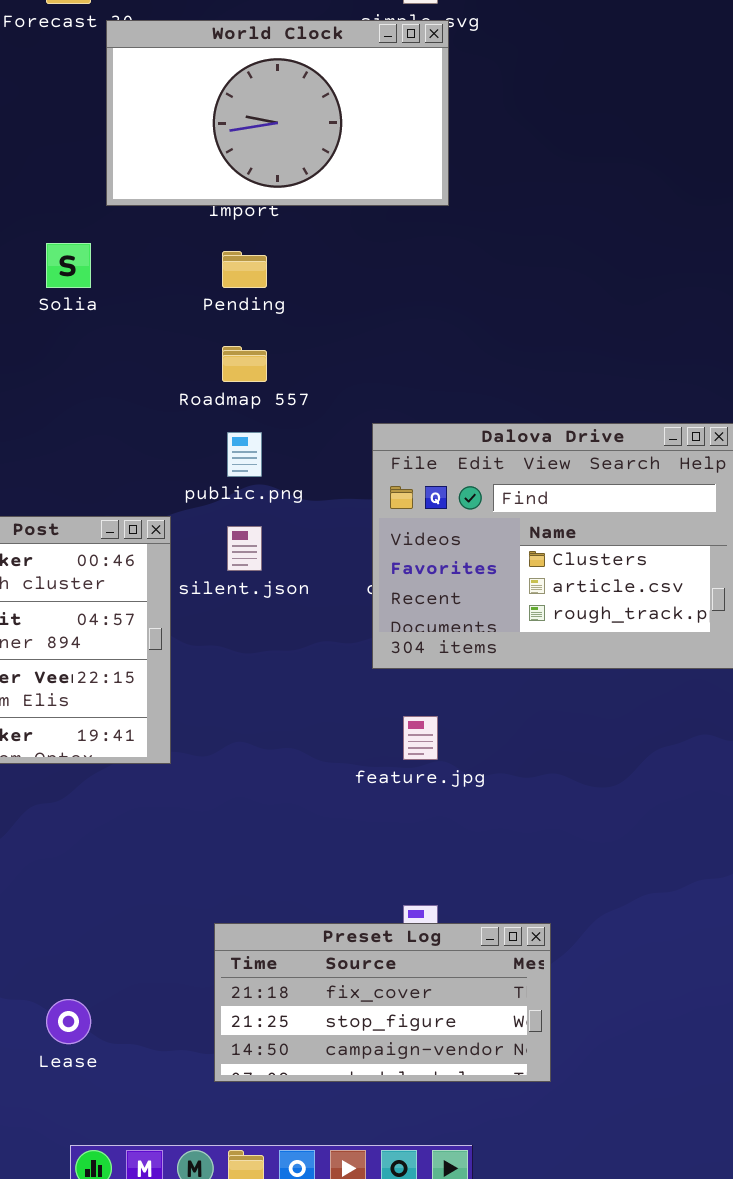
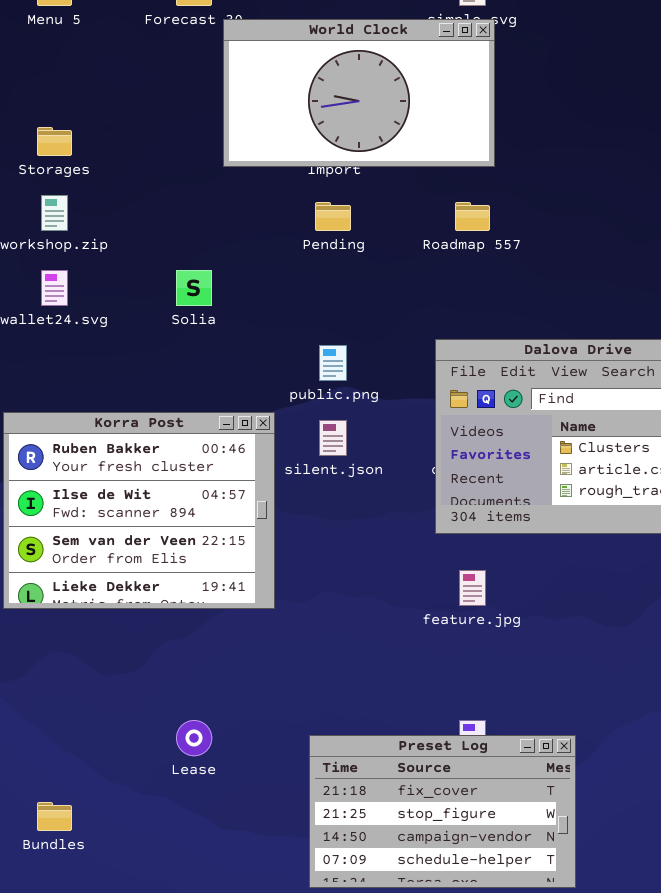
Solia: [46,243,91,288] -> [176,270,212,306], moved
Roadmap 557: [222,346,267,382] -> [455,202,490,231], moved
Preset Log: [214,923,551,1082] -> [309,735,576,888], resized
Lease: [46,999,91,1044] -> [176,720,212,756], moved

